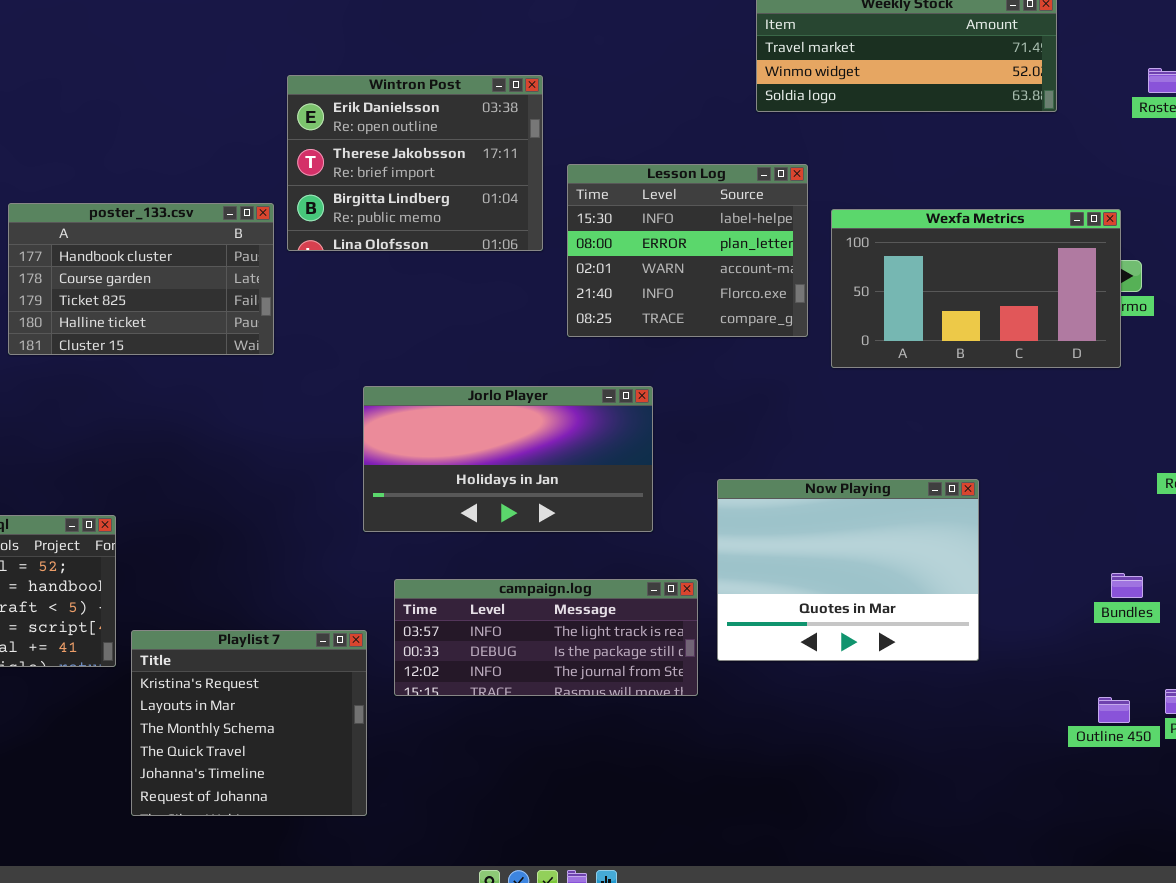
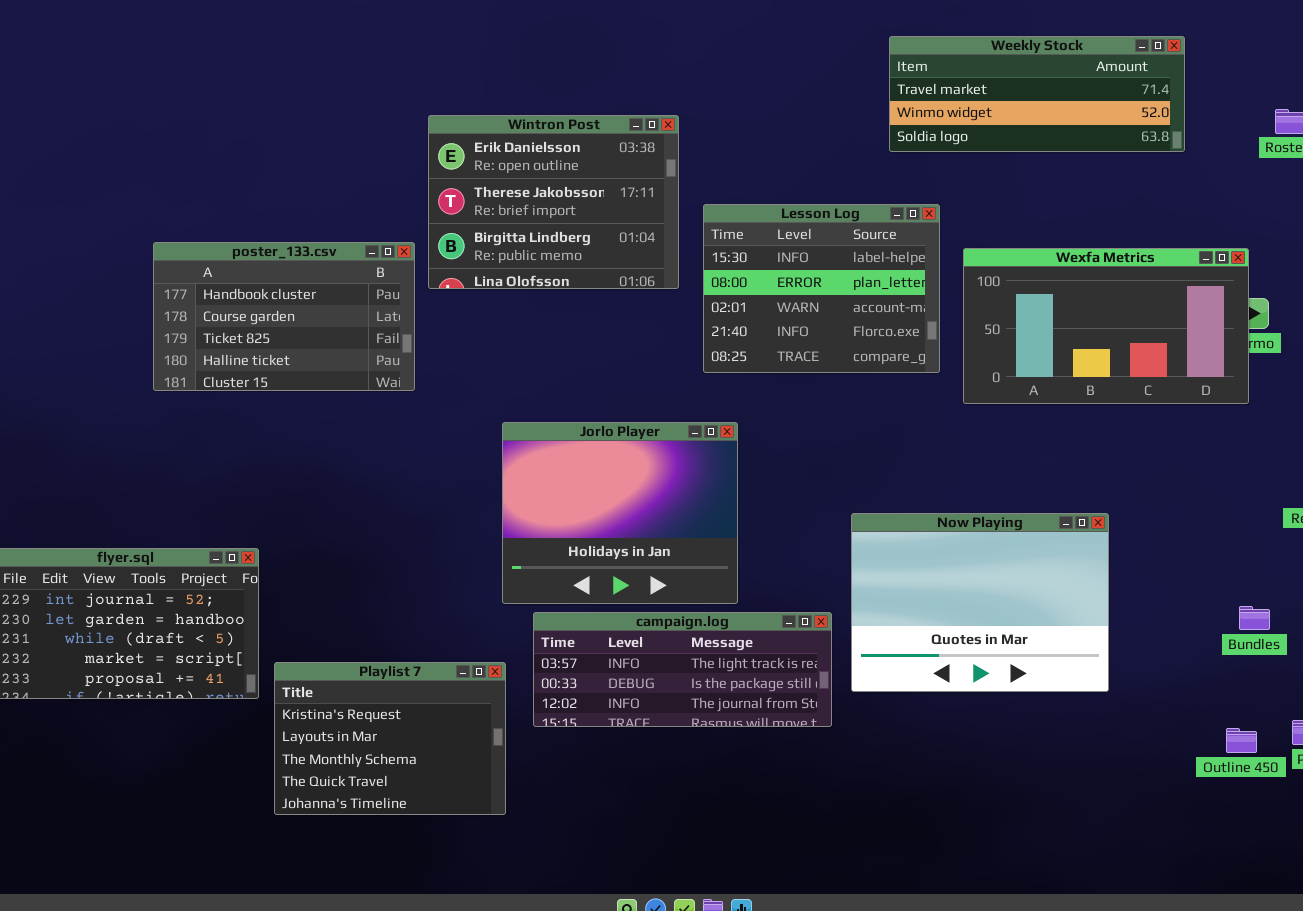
Jorlo Player: [363,386,653,532] -> [502,422,738,604], resized
Playlist 7: [131,630,367,816] -> [274,662,506,815], resized

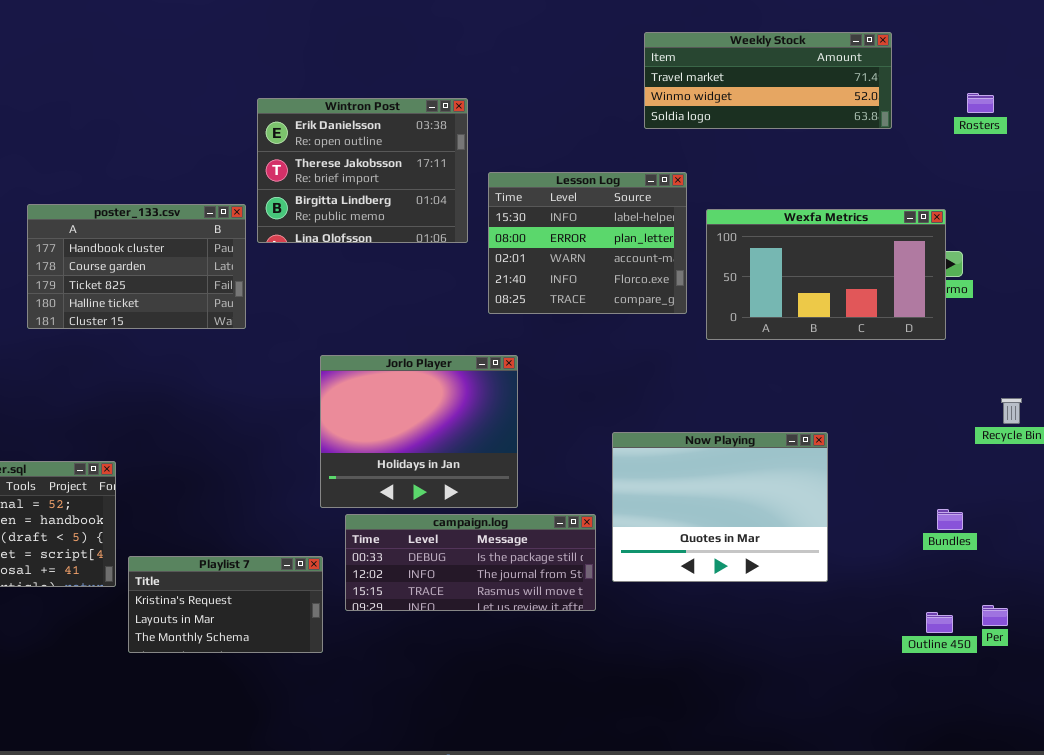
campaign.log: [533,612,832,727] -> [345,514,596,611], scrolled down 1 row
Playlist 7: [274,662,506,815] -> [128,556,323,653], resized

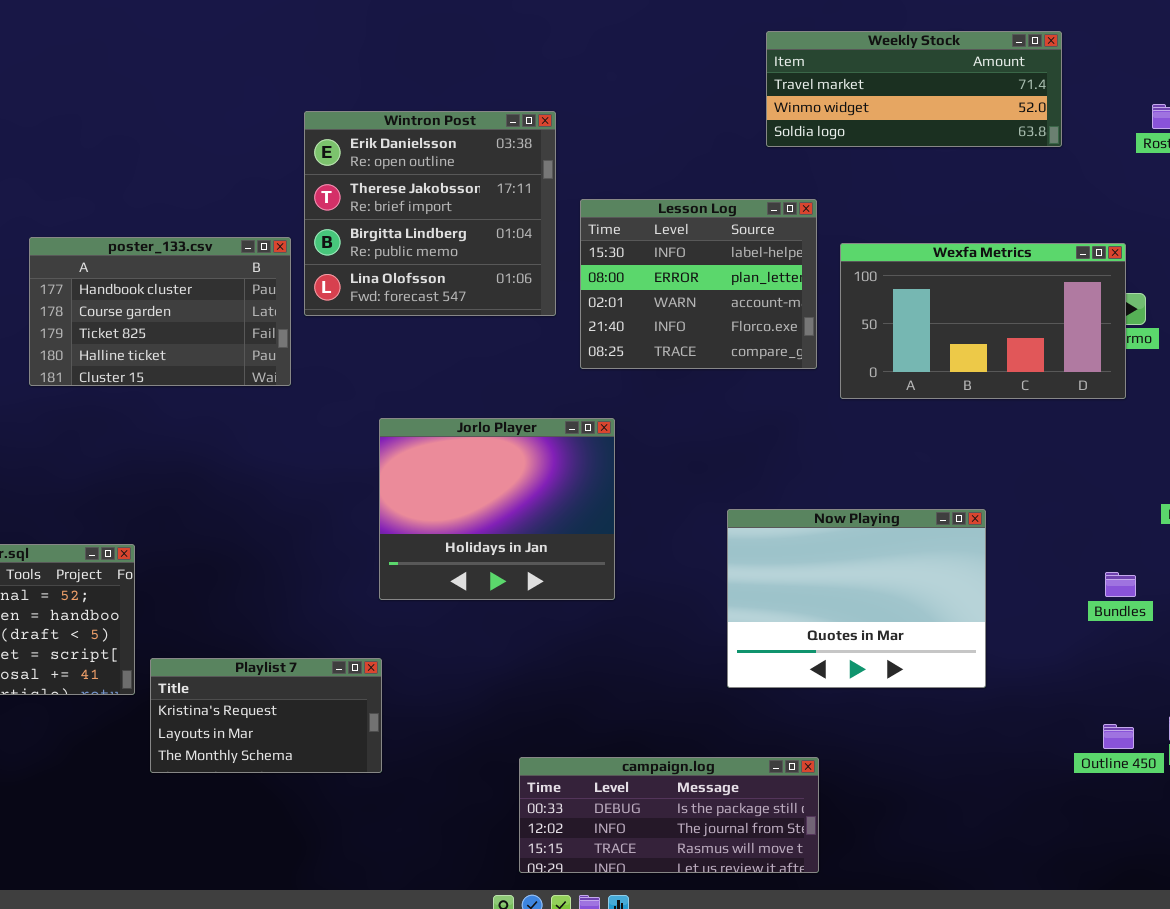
Wintron Post: [257,98,468,243] -> [304,111,556,316], resized
Bundles: [937,509,963,530] -> [1105,572,1136,597], moved
campaign.log: [345,514,596,611] -> [519,757,819,873], moved

